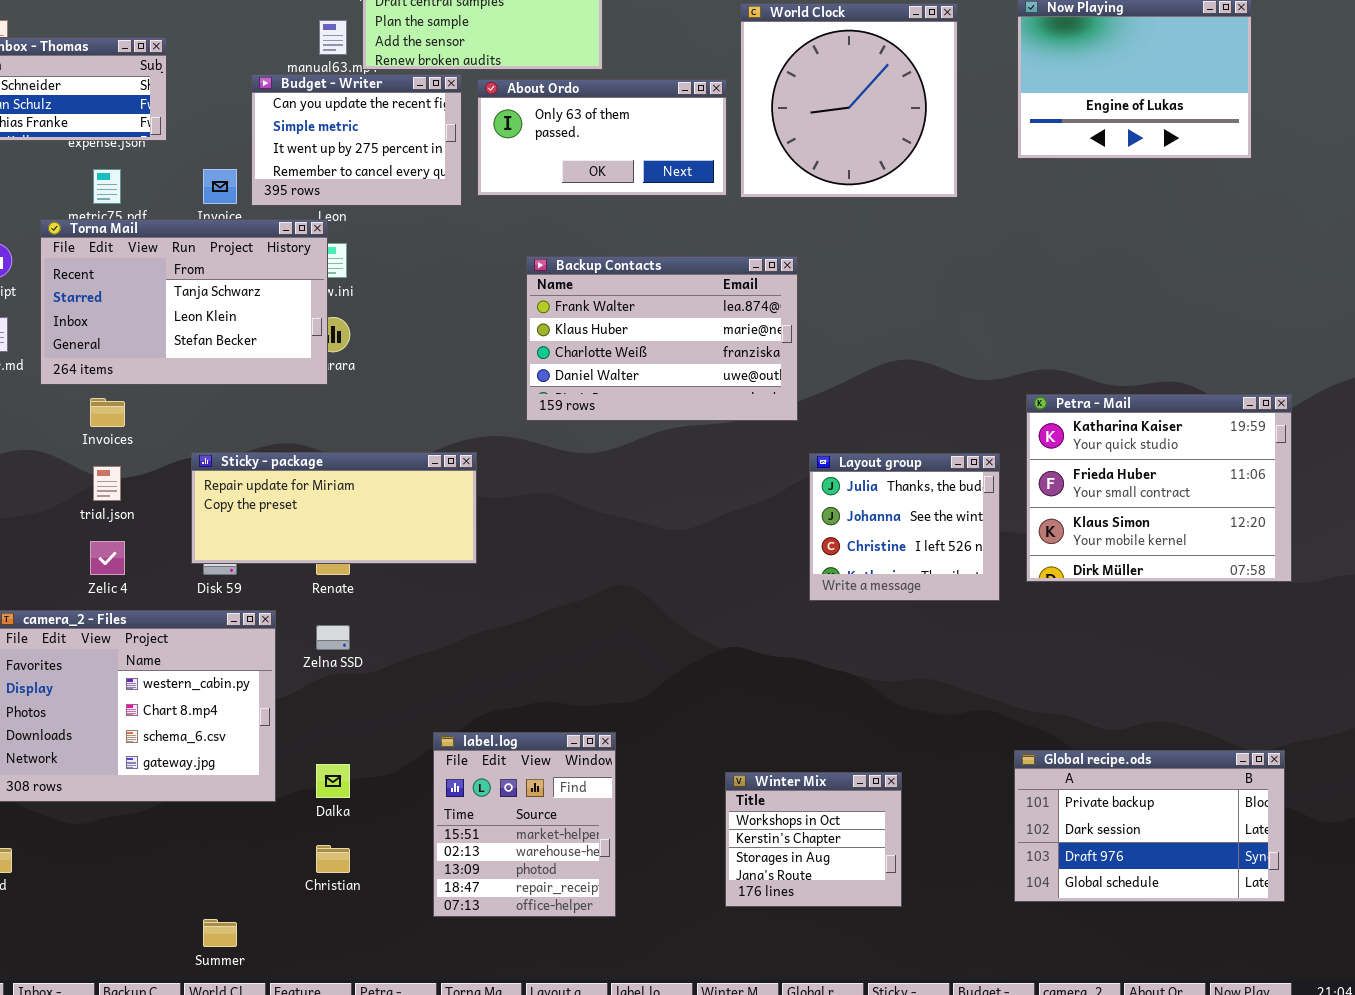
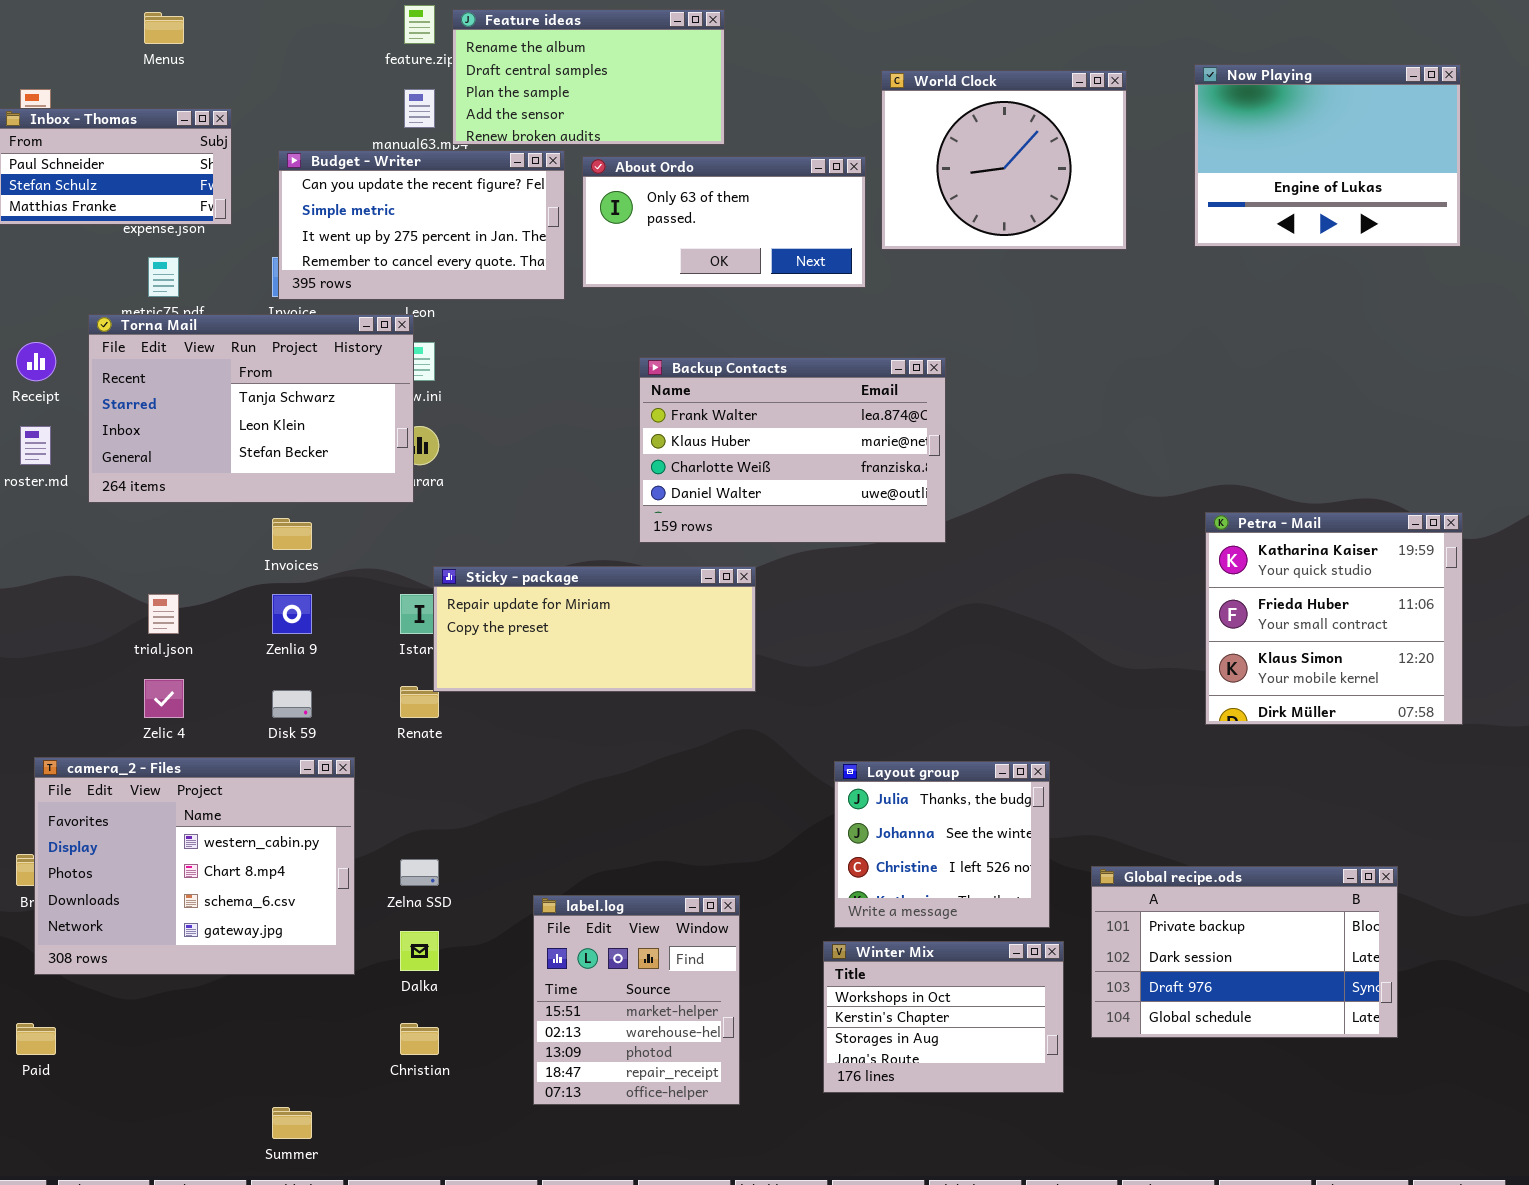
World Clock: [740,3,958,198] -> [881,70,1127,250], resized
Budget - Writer: [251,74,462,206] -> [278,150,565,300], resized
Petra - Mail: [1026,394,1292,582] -> [1205,512,1463,725], resized
Invoices: [90,398,125,427] -> [272,518,312,550], moved
Sticky - package: [191,452,477,564] -> [433,566,756,692], moved
Layout group: [809,453,1000,601] -> [834,761,1050,928], moved
Zelna SSD: [316,625,350,650] -> [400,859,439,886], moved
Global recipe.ods: [1014,750,1285,902] -> [1091,866,1398,1038], moved
Winter Mix: [725,772,902,907] -> [823,941,1064,1093], resized

